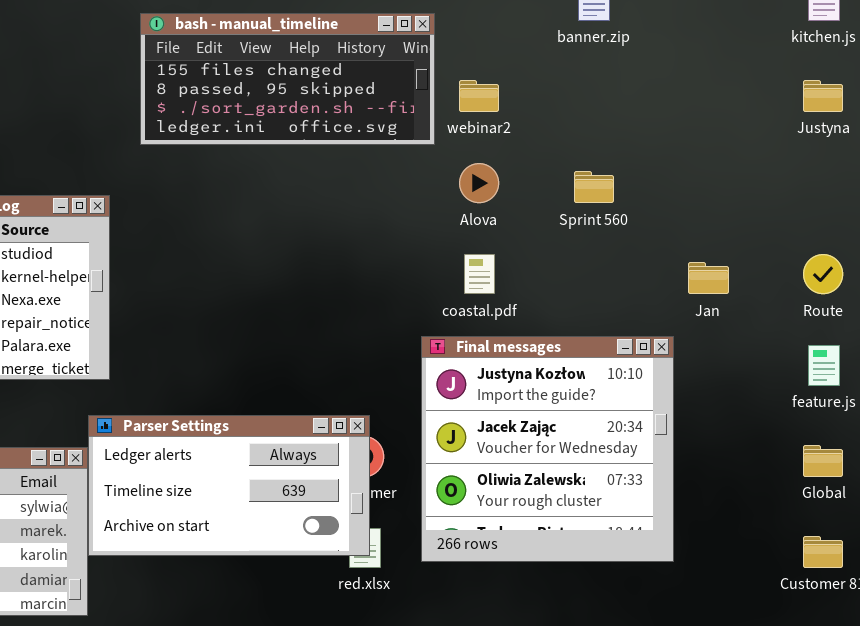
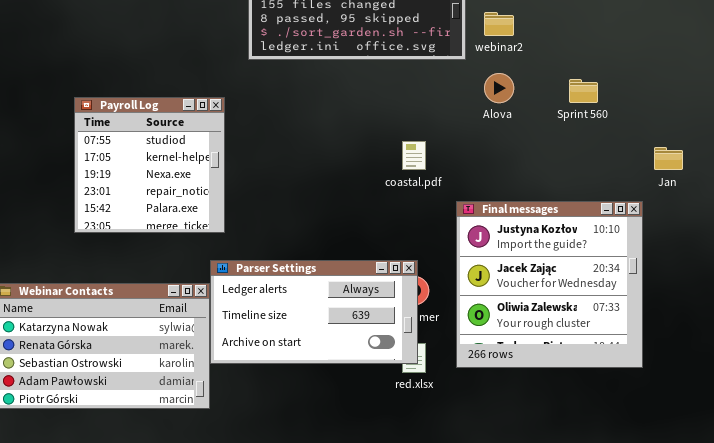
coastal.pdf: [464,254,495,294] -> [402,141,426,170], moved

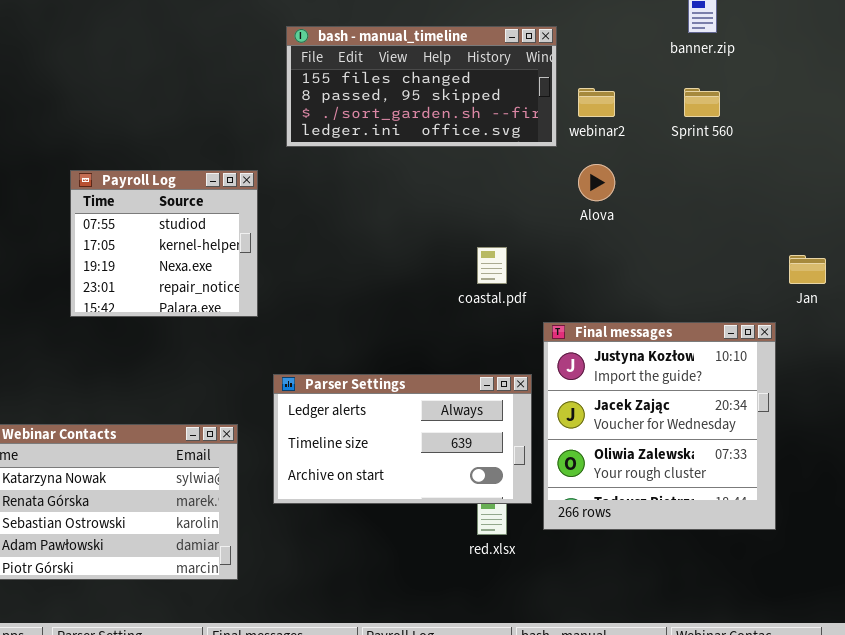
Sprint 560: [569,79,598,103] -> [684,88,720,117], moved
Payroll Log: [74,97,225,233] -> [70,170,258,317], moved, resized
Parser Settings: [210,260,418,364] -> [273,374,532,504], moved

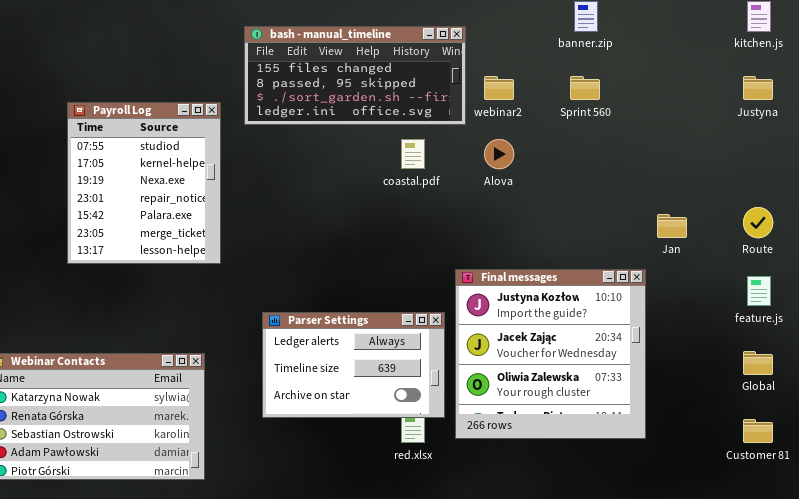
Payroll Log: [70,170,258,317] -> [67,102,221,264], resized
coastal.pdf: [477,247,507,284] -> [401,139,425,169], moved
Parser Settings: [273,374,532,504] -> [262,312,445,418], resized

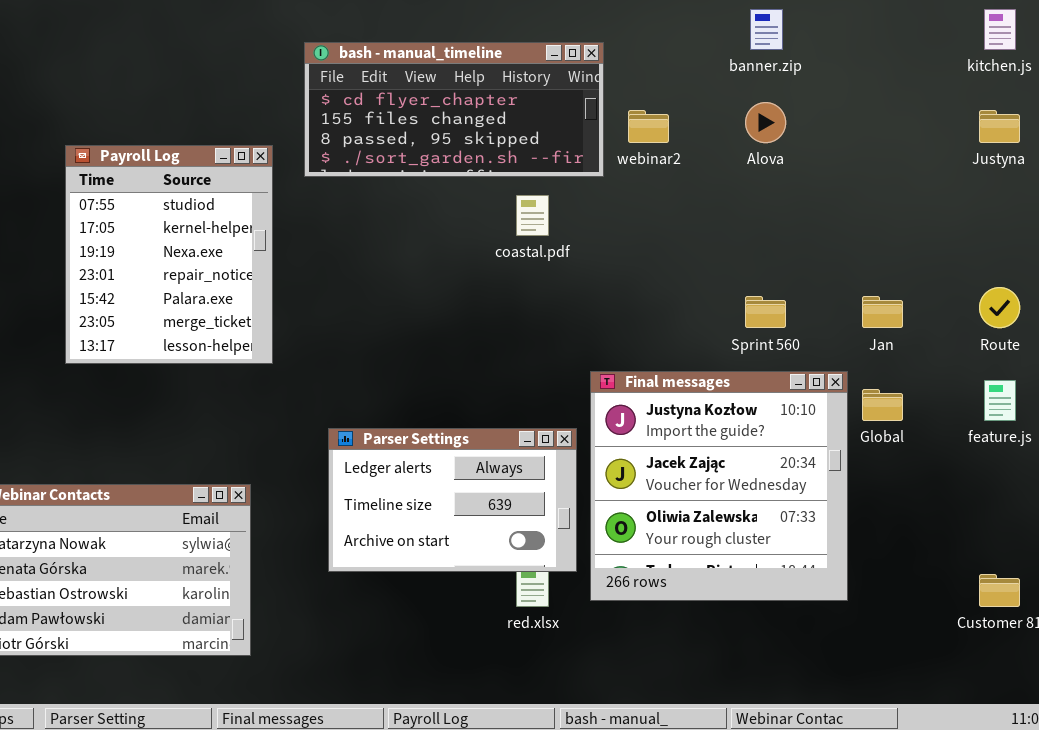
bash - manual_timeline: [244,26,466,125] -> [304,42,604,177], scrolled up 1 row
Sprint 560: [570,76,600,100] -> [745,296,786,328], moved
Alova: [484,139,514,169] -> [745,102,786,143], moved
Global: [743,351,773,375] -> [862,389,903,421], moved

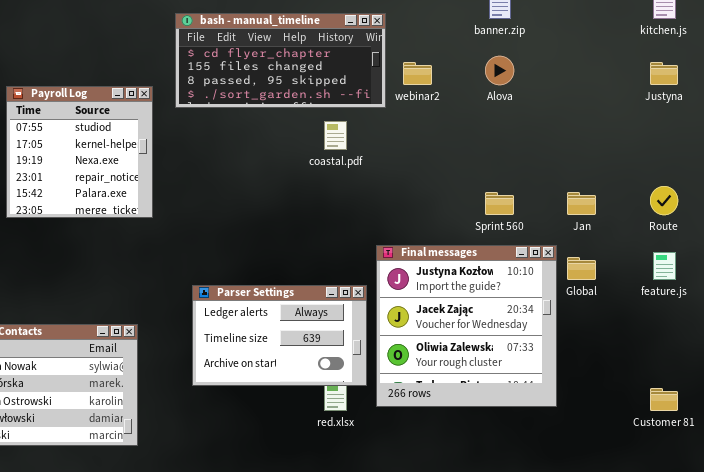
Payroll Log: [65,145,273,364] -> [6,86,153,218], resized

